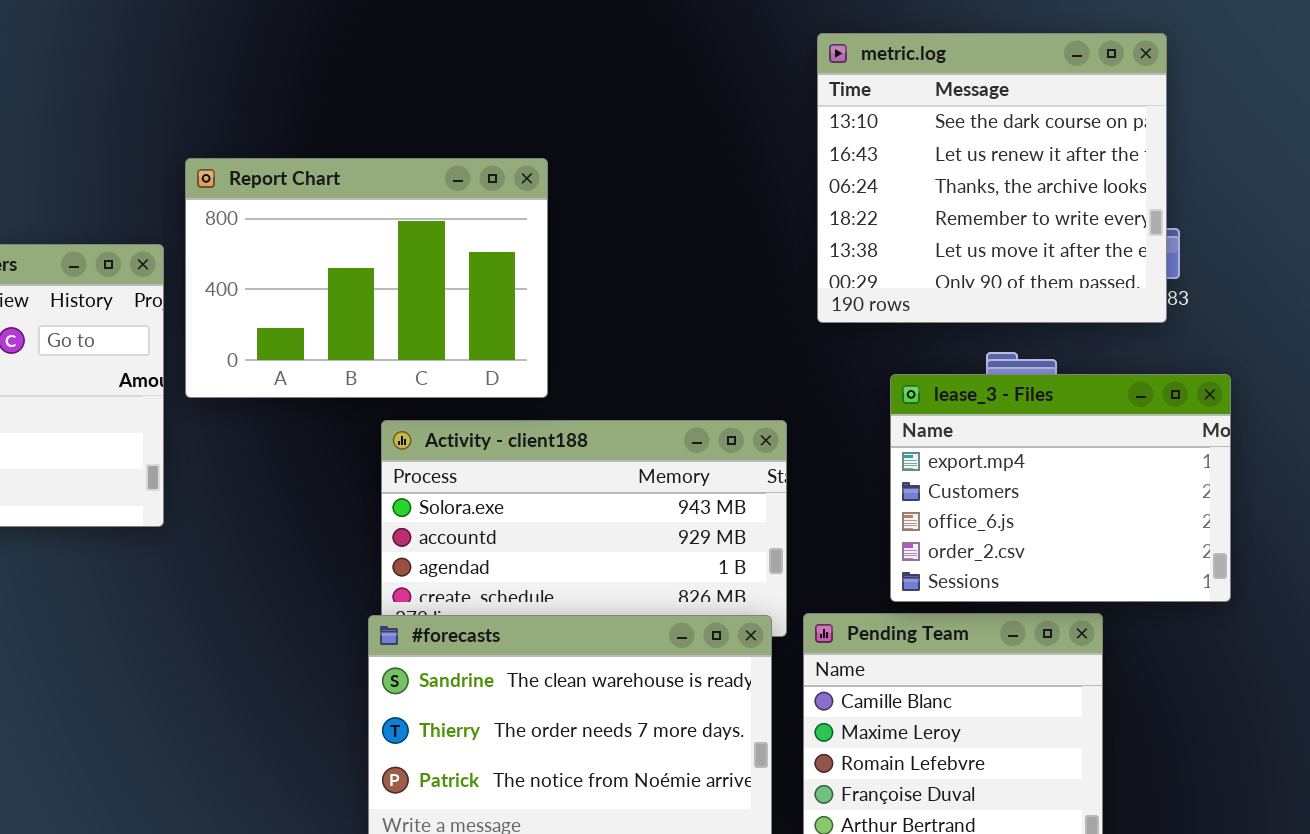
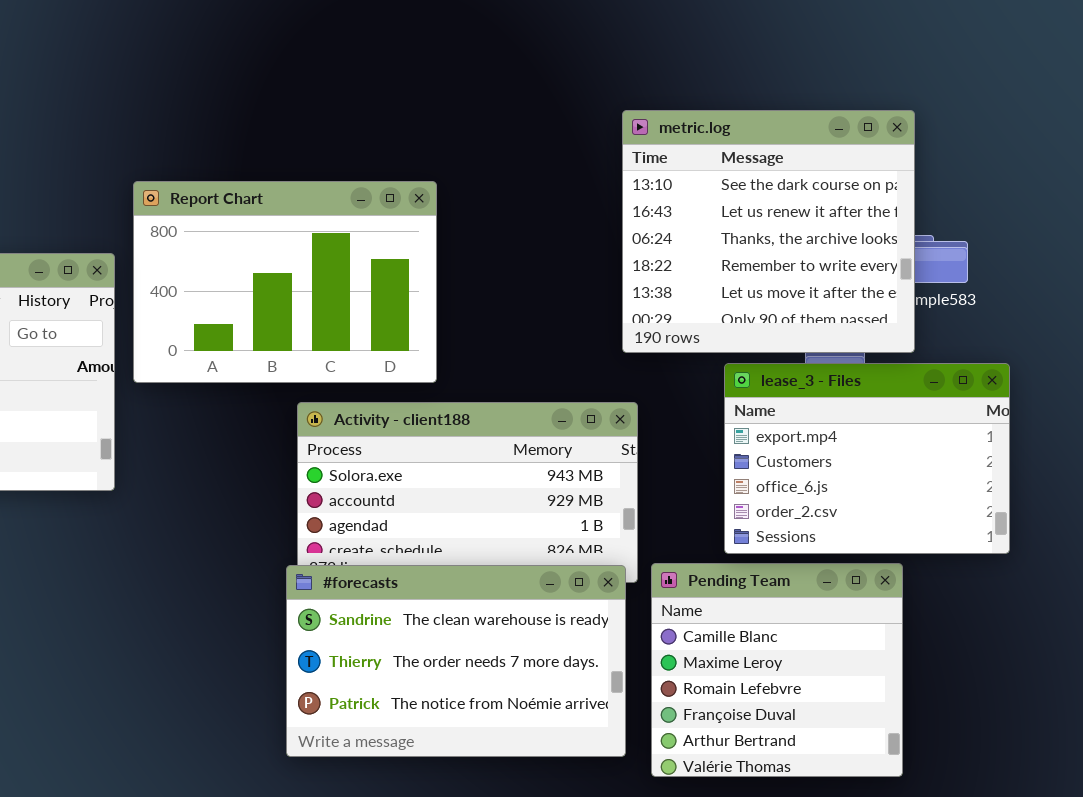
metric.log: [817,33,1167,323] -> [622,110,915,353], moved

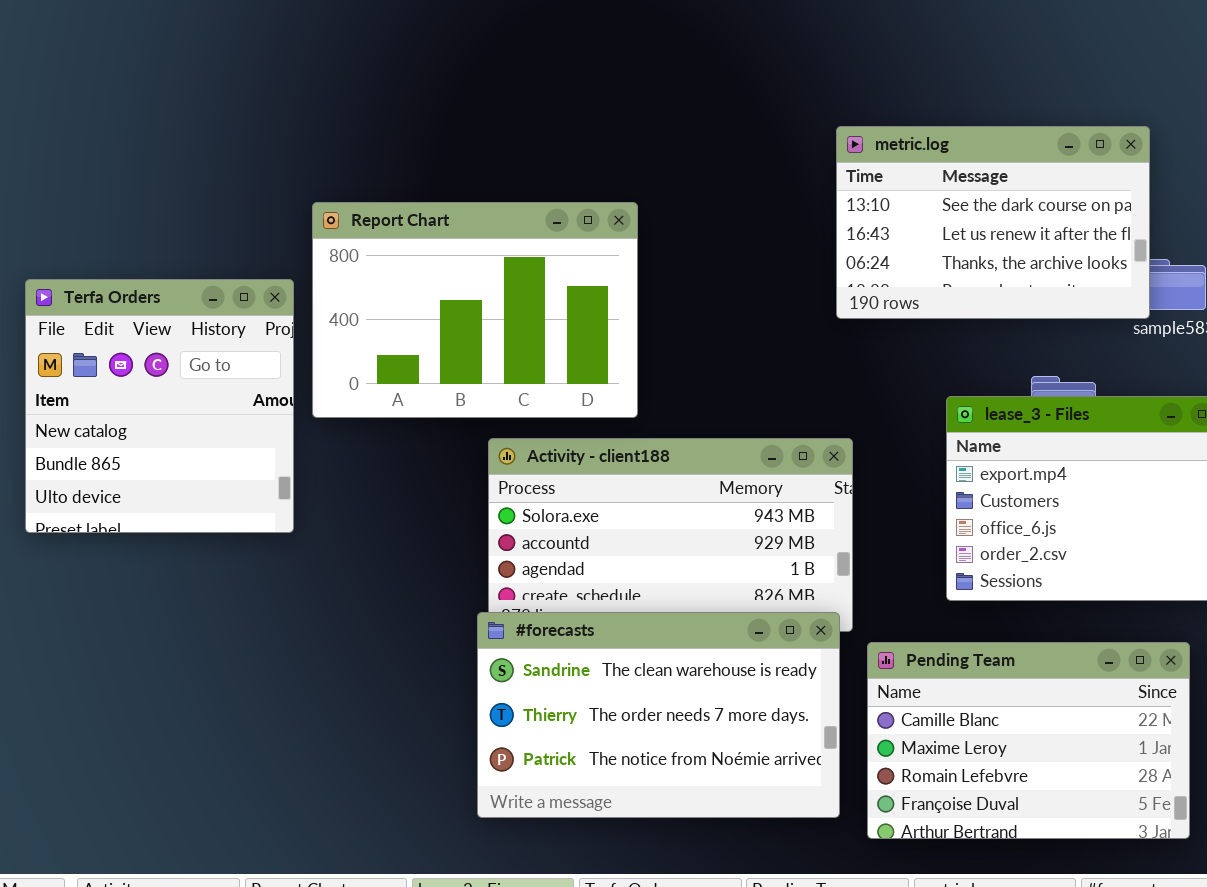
metric.log: [622,110,915,353] -> [836,126,1150,319], resized
Pending Team: [651,563,903,777] -> [867,642,1190,839], resized

